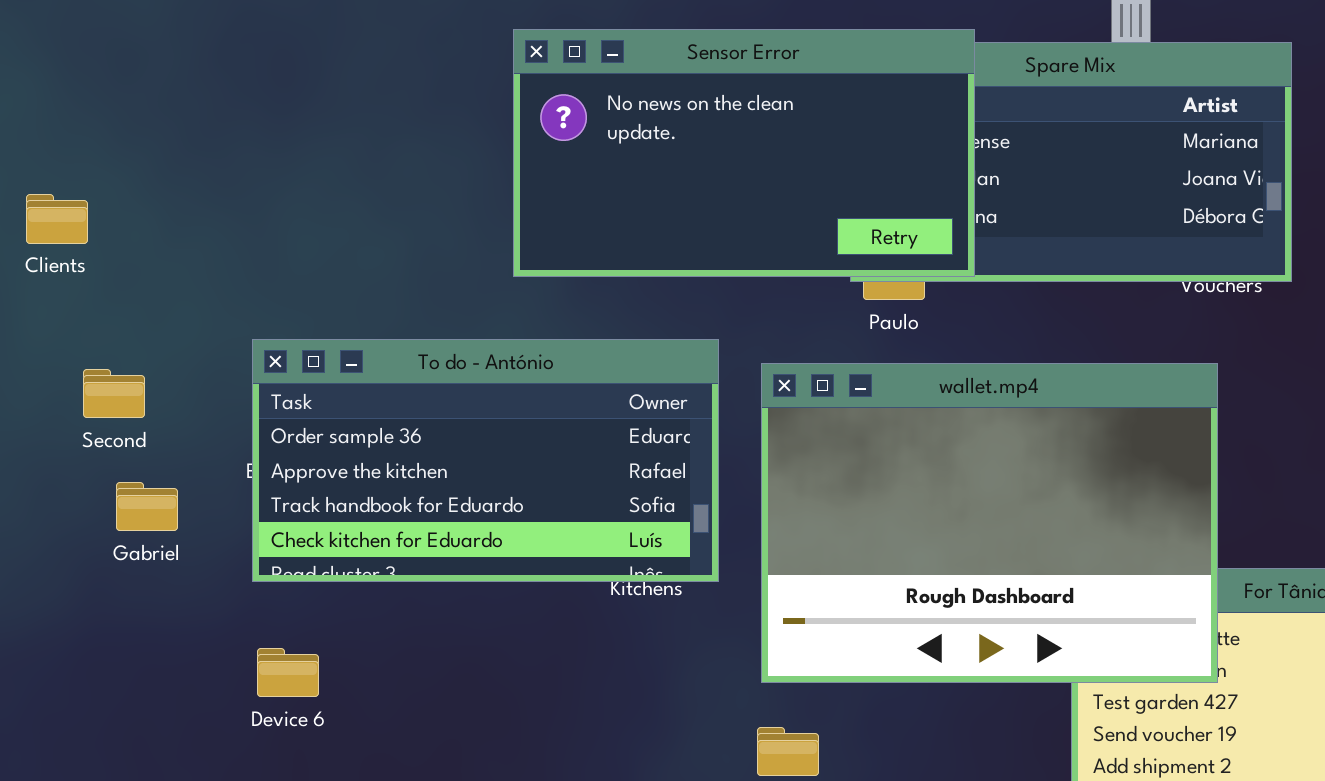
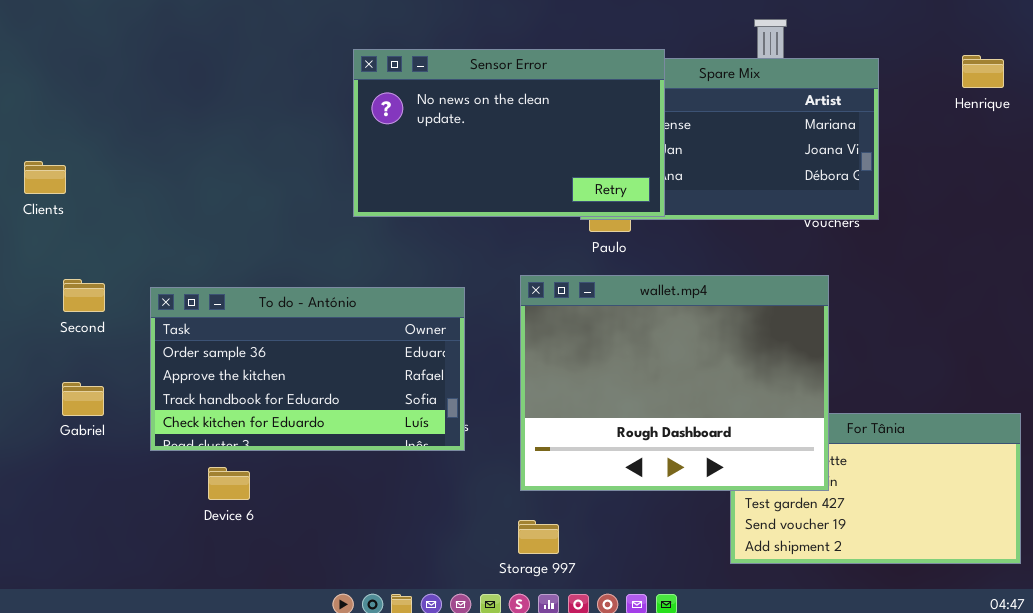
To do - António: [252,339,719,582] -> [150,287,465,451], moved
Gabriel: [116,482,178,531] -> [62,382,104,416], moved
Device 6: [257,648,319,697] -> [208,467,250,500], moved

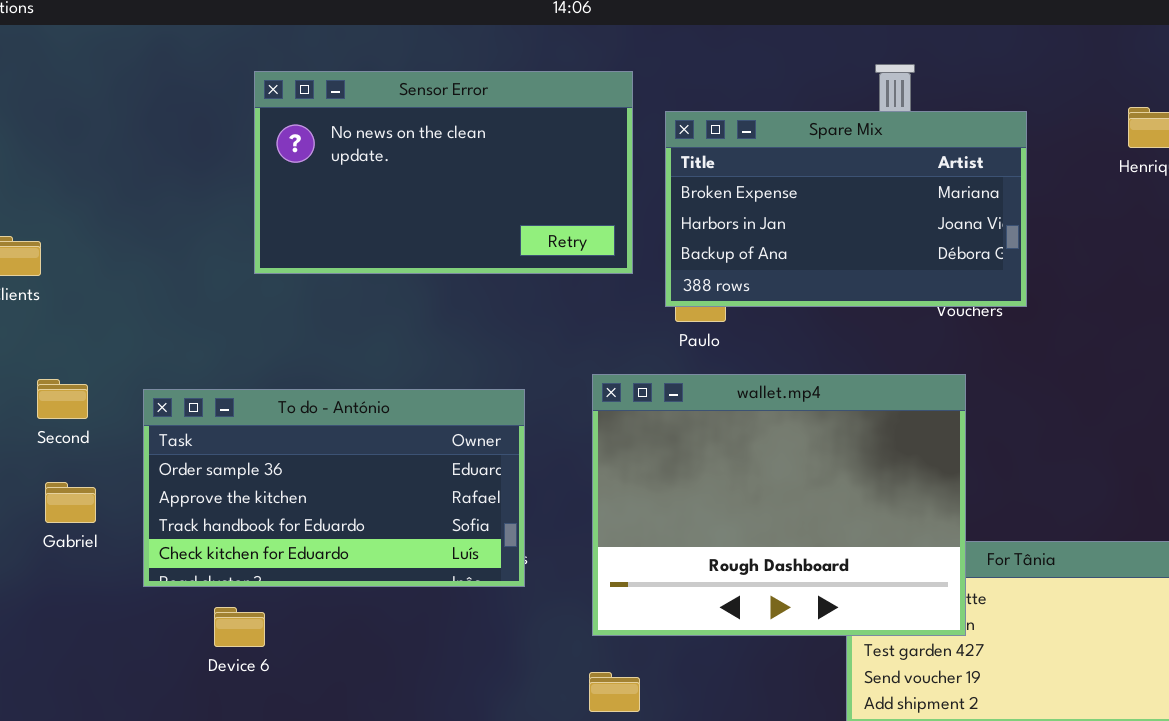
Sensor Error: [353,49,665,217] -> [254,71,633,274], moved
Gabriel: [62,382,104,416] -> [45,482,96,523], moved

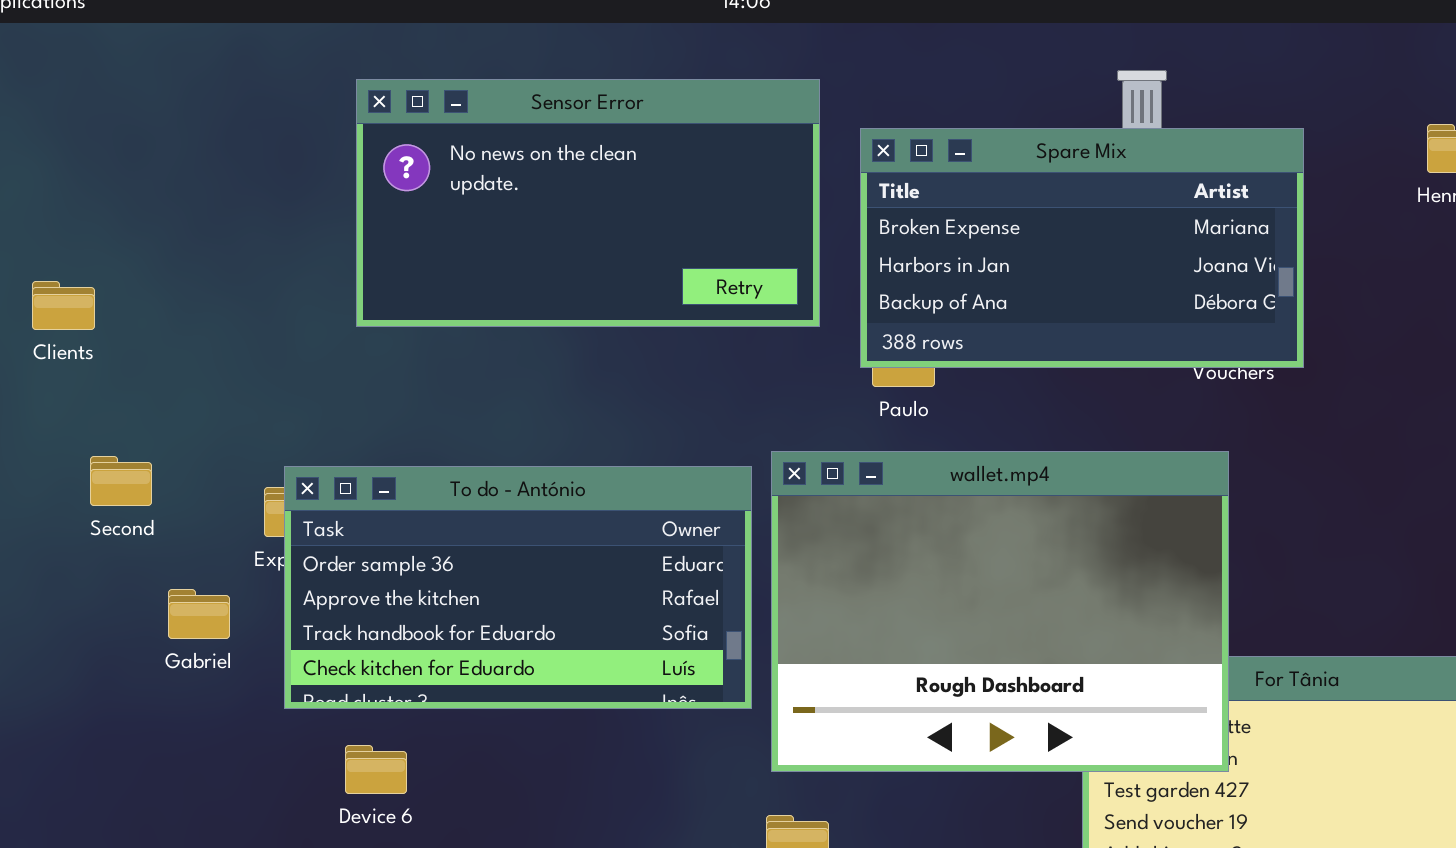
To do - António: [143,389,525,587] -> [284,466,752,709], moved
Gabriel: [45,482,96,523] -> [168,589,230,639], moved
Device 6: [214,607,265,647] -> [345,745,407,794], moved

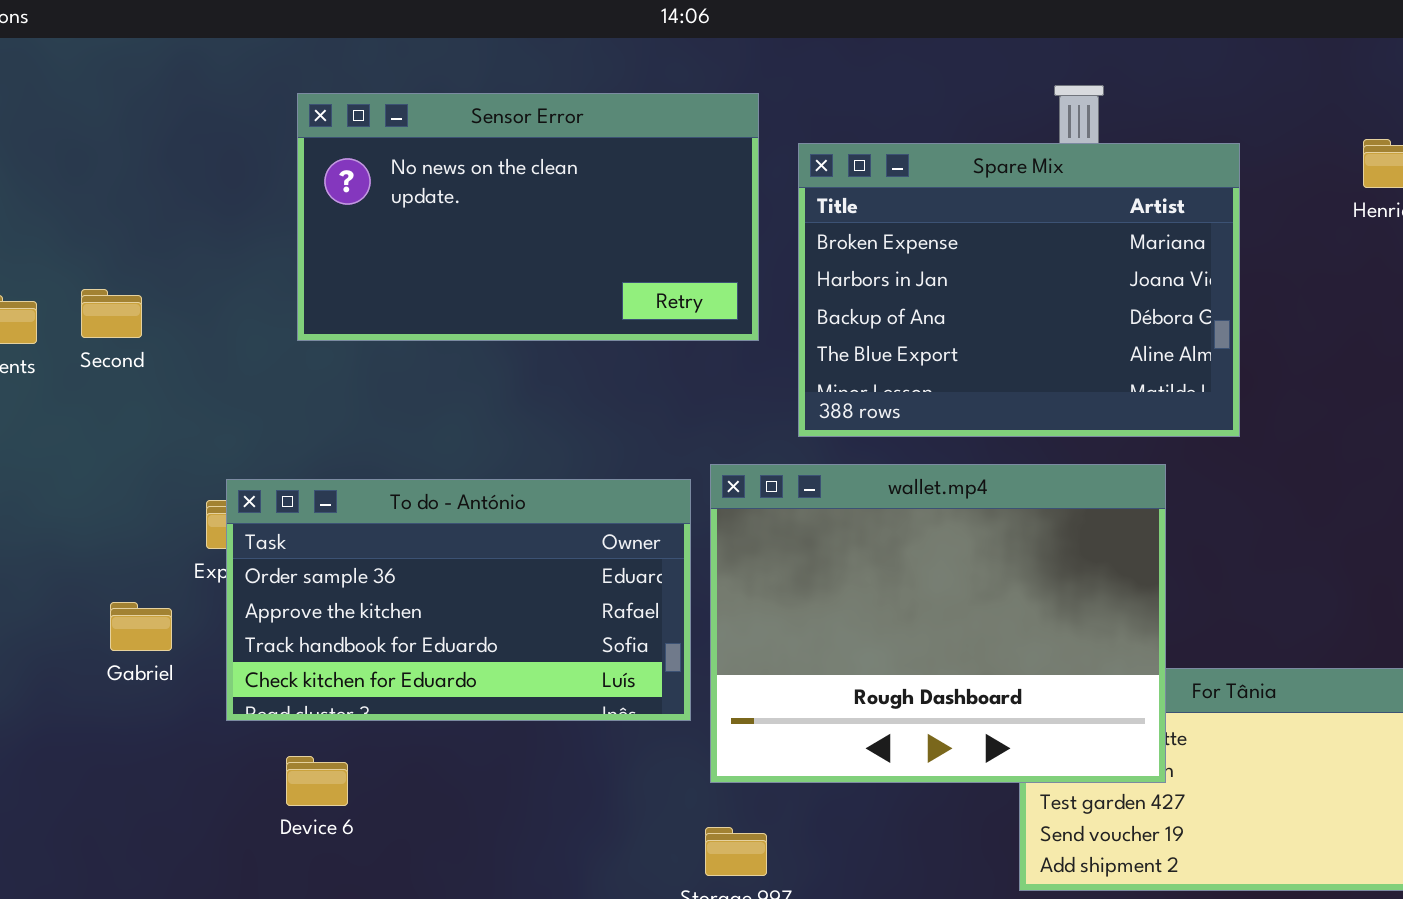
Spare Mix: [860,128,1304,368] -> [798,143,1240,437], resized
Second: [90,456,152,506] -> [81,289,142,338], moved

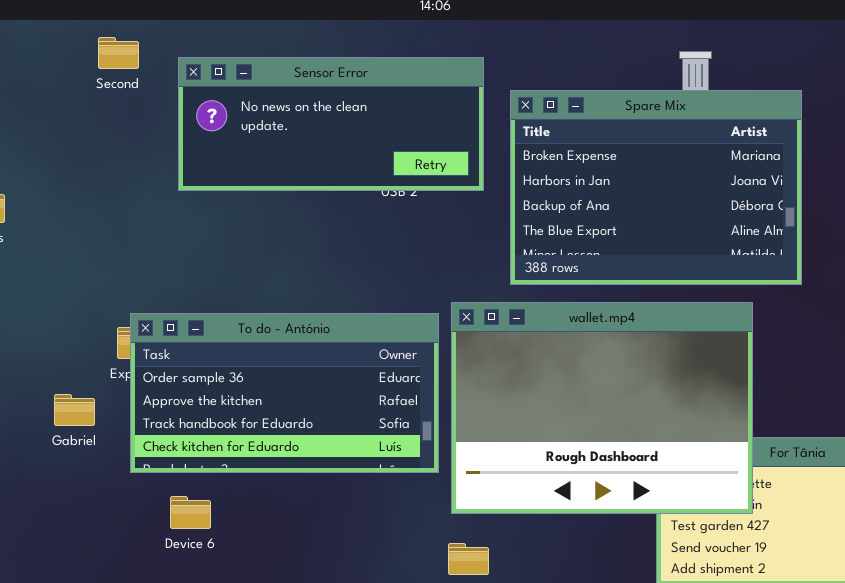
Sensor Error: [297,93,759,341] -> [178,57,484,191], resized
Second: [81,289,142,338] -> [98,37,139,69], moved

